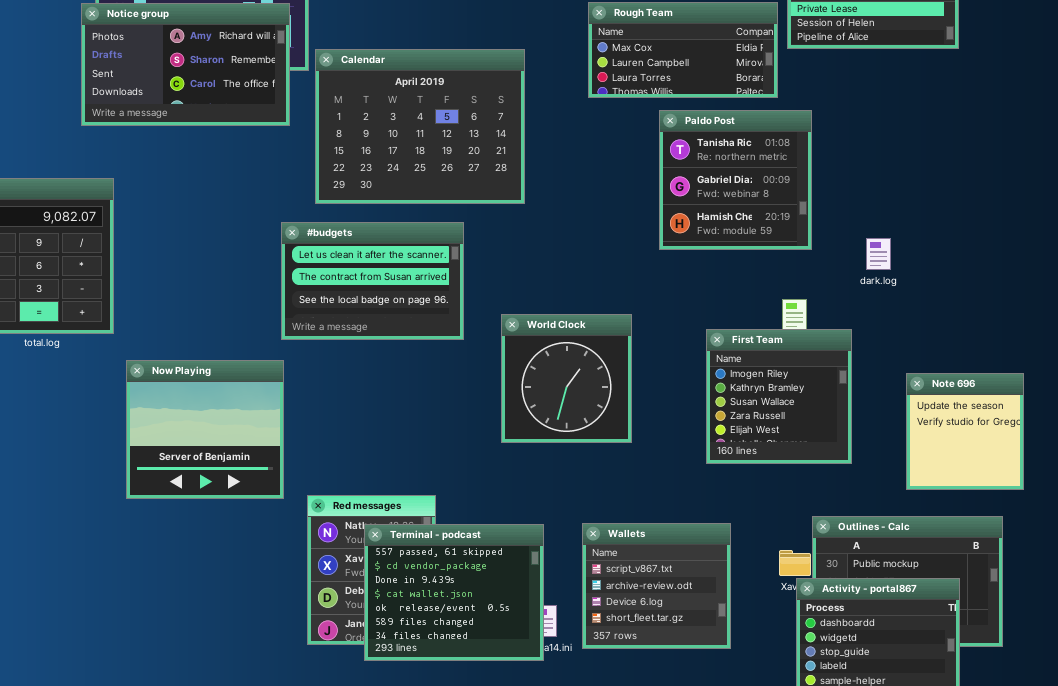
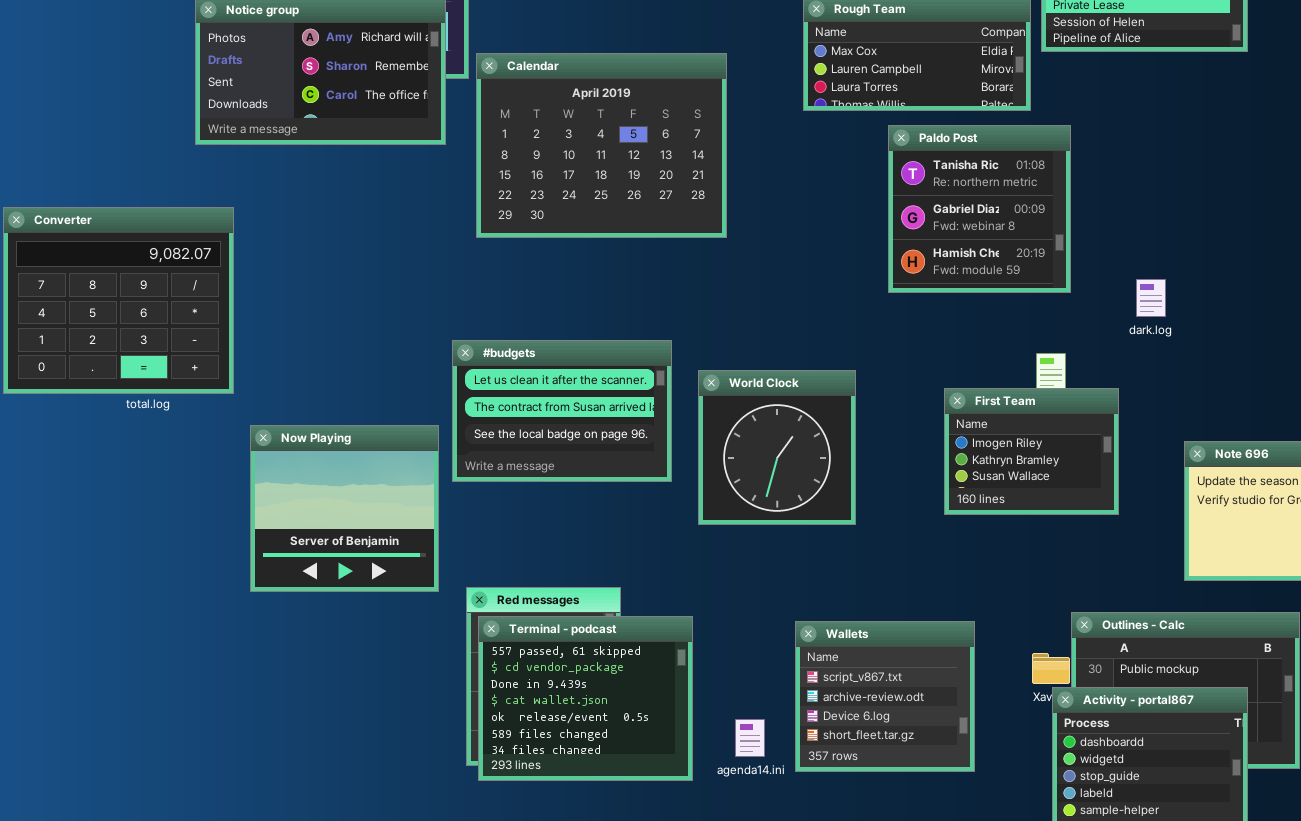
#budgets: [281,222,464,340] -> [452,340,672,482], moved
First Team: [706,329,852,464] -> [944,388,1119,515], resized
Terminal - podcast: [364,524,544,661] -> [478,616,693,781], moved

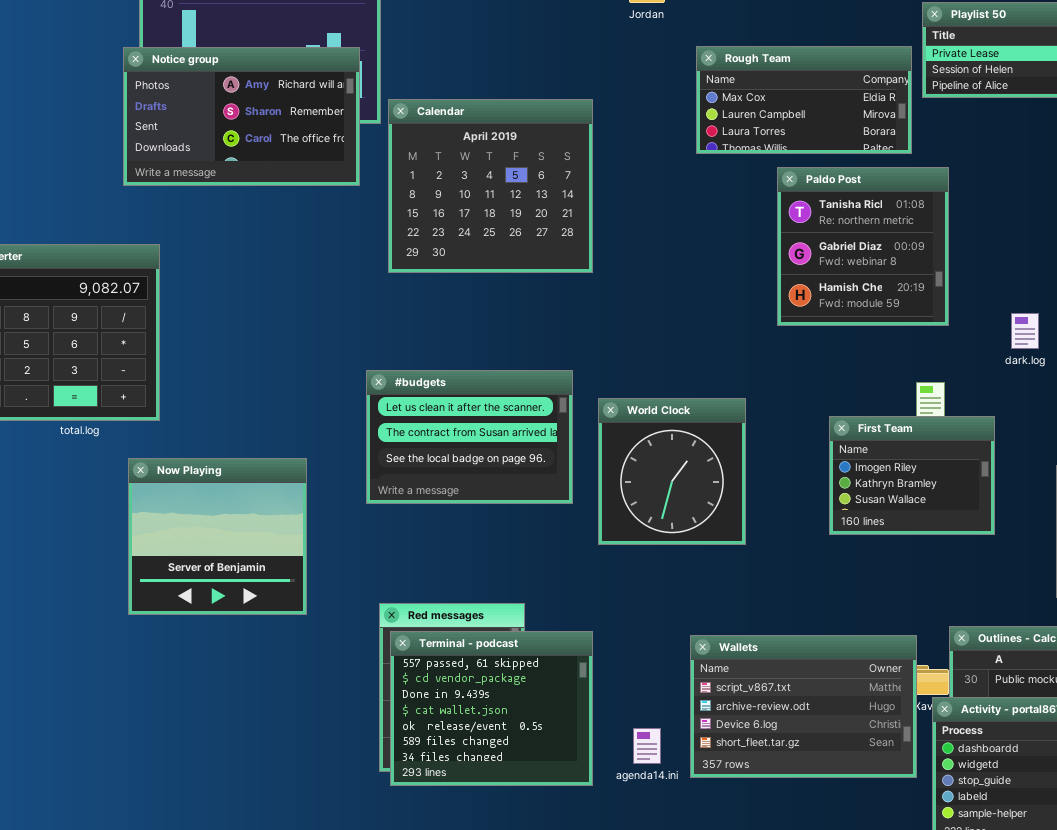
Calendar: [476,53,727,238] -> [388,99,593,273], resized
Now Playing: [250,425,439,592] -> [128,458,307,615], moved
Wallets: [795,621,975,772] -> [690,635,917,778], resized

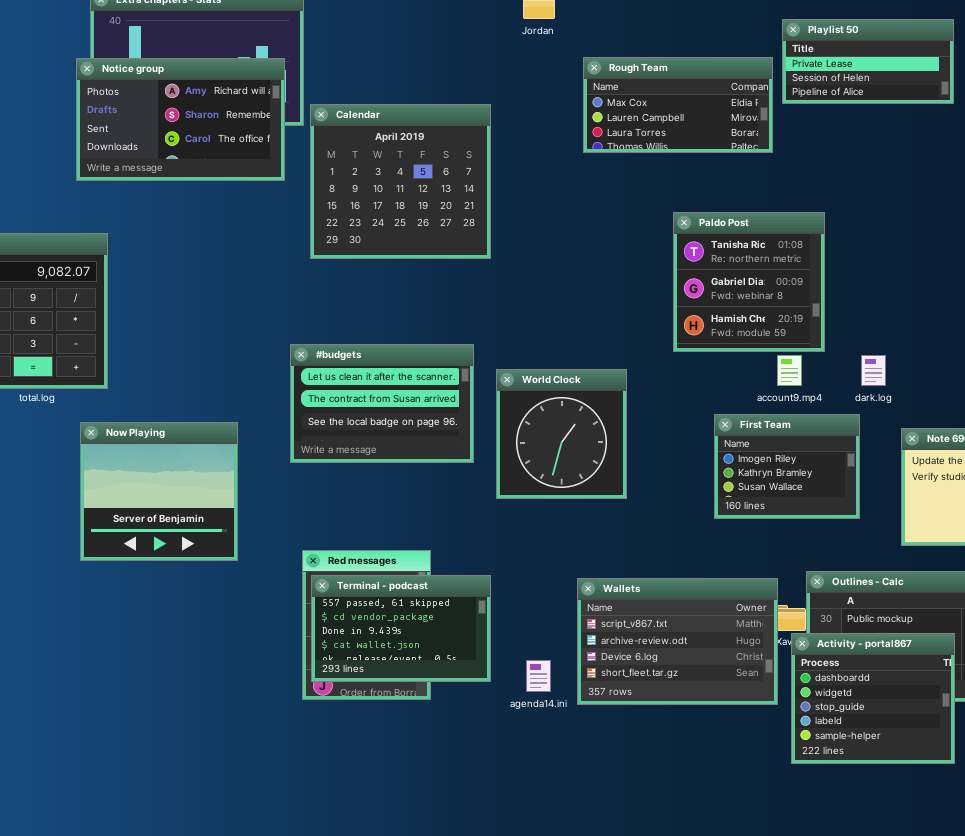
Paldo Post: [777,167,949,326] -> [673,212,825,352], moved
dark.log: [1011,313,1039,349] -> [861,355,886,386], moved
First Team: [829,416,995,535] -> [714,414,860,519], moved
Terminal - podcast: [390,631,593,786] -> [311,575,491,682], resized

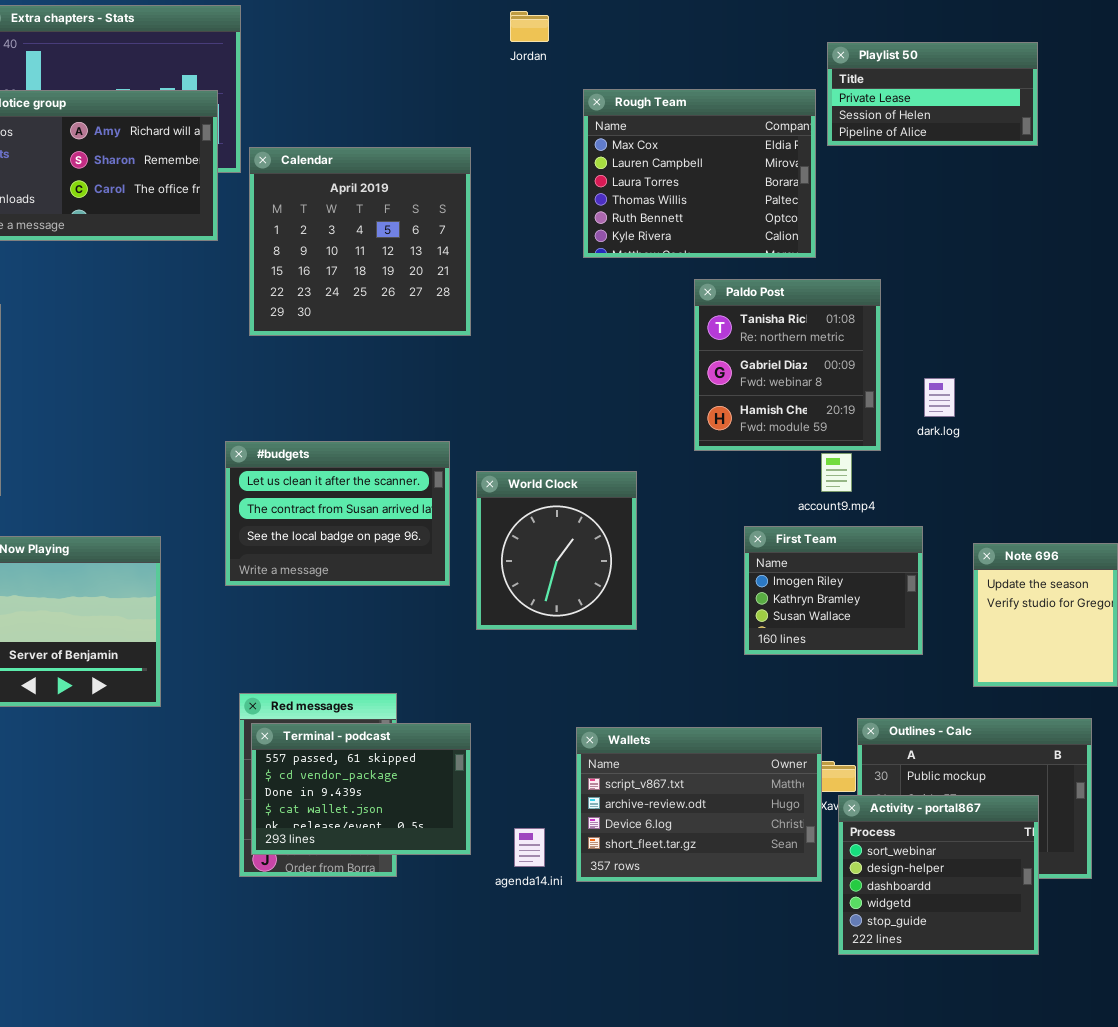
Rough Team: [583,57,773,153] -> [583,89,816,258], resized
dark.log: [861,355,886,386] -> [924,378,955,417], moved
Activity - portal867: [791,633,955,764] -> [838,795,1039,955], scrolled up 2 rows

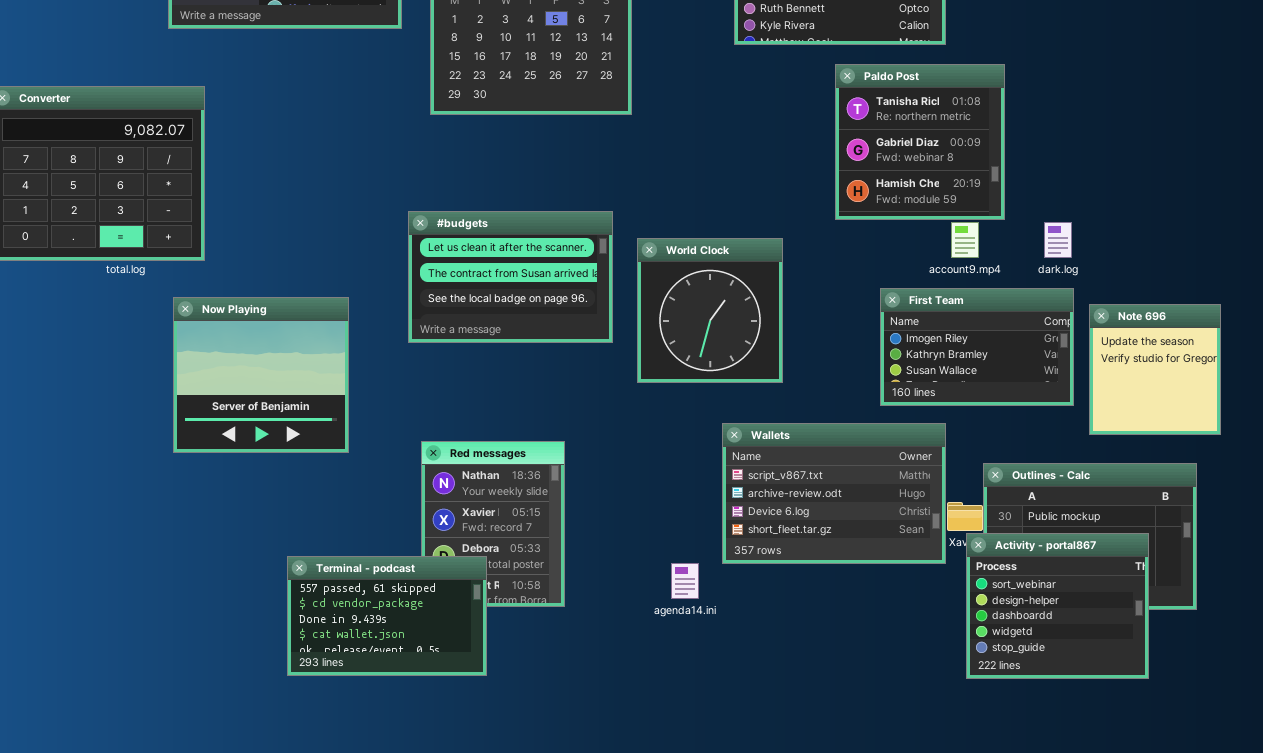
dark.log: [924,378,955,417] -> [1044,222,1072,258], moved
First Team: [744,526,923,655] -> [880,288,1074,406], resized
Terminal - podcast: [251,723,471,855] -> [287,556,487,676], moved
Wallets: [576,727,822,882] -> [722,423,946,564], moved

